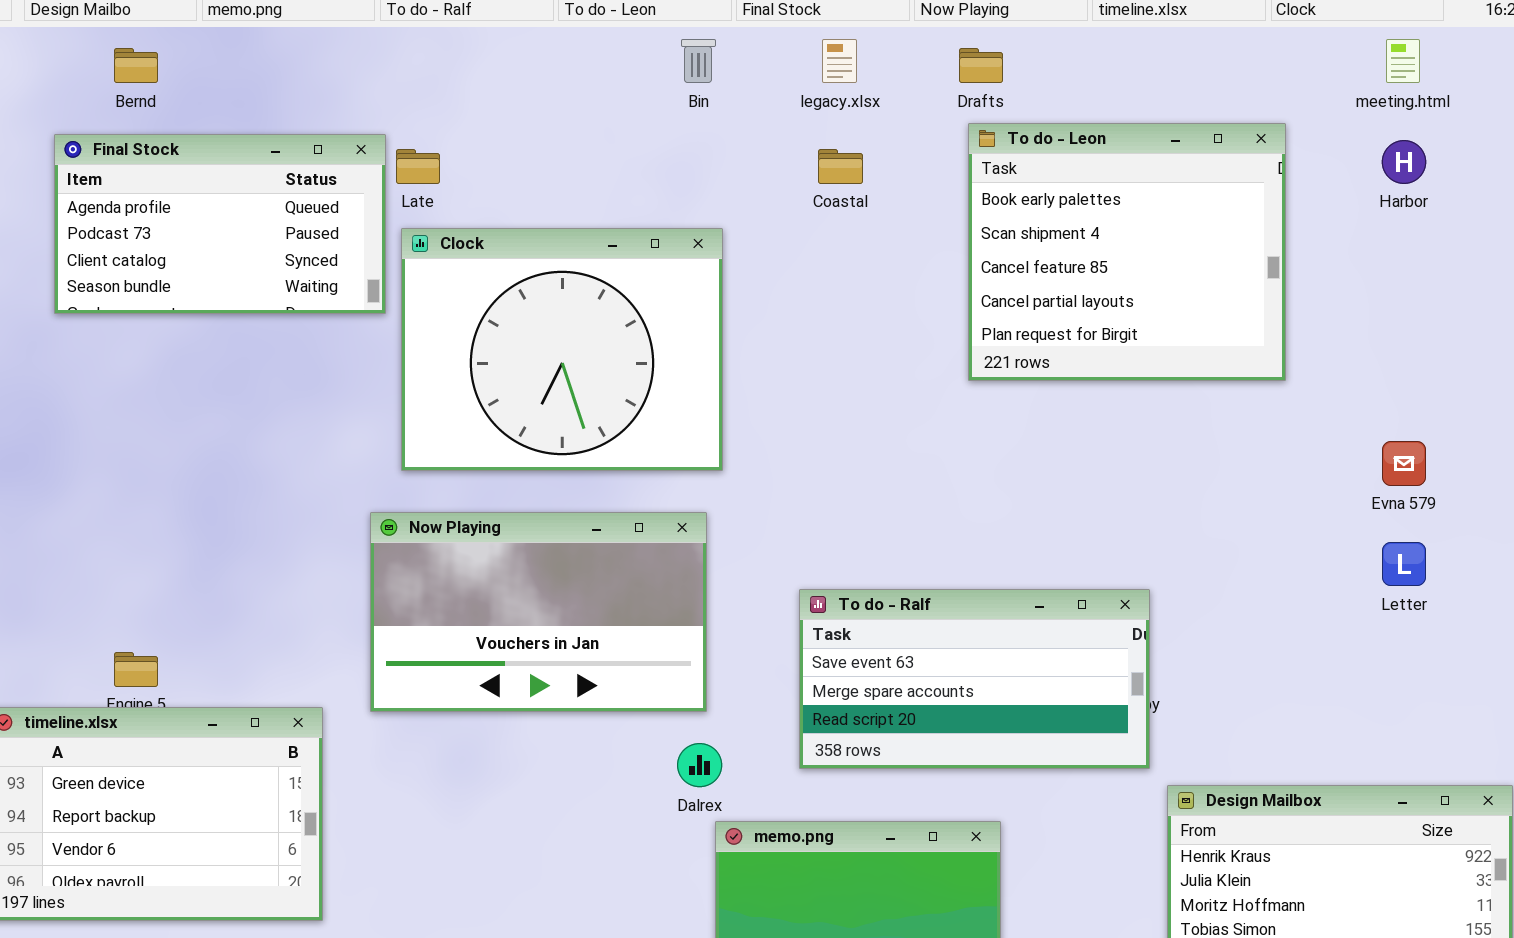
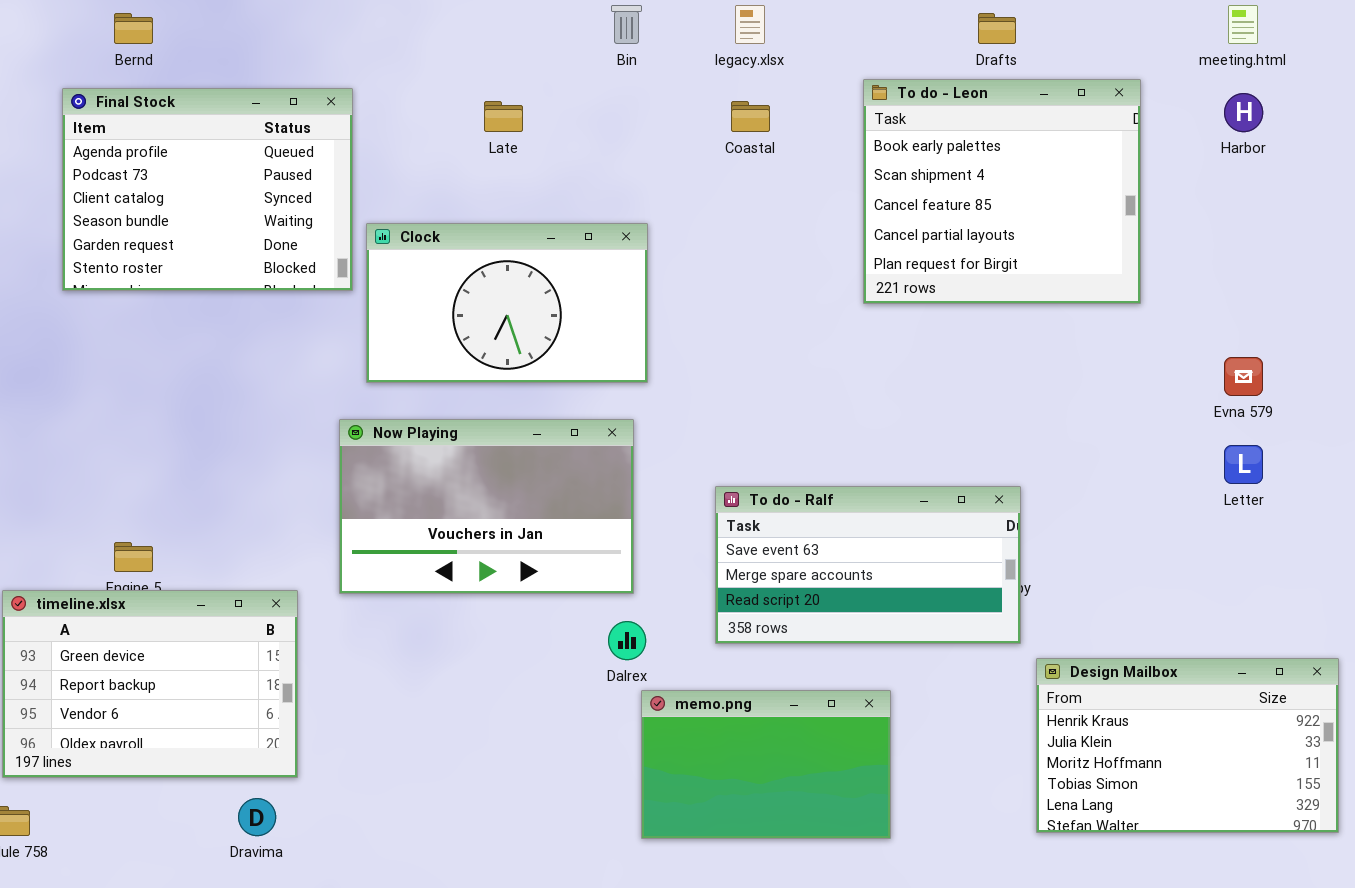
Drafts: [959,48,1003,83] -> [978,13,1016,44], moved
Final Stock: [54,134,386,314] -> [62,88,353,291], resized
Late: [396,149,440,184] -> [484,101,523,132], moved
Clock: [401,228,723,471] -> [366,223,648,383], resized

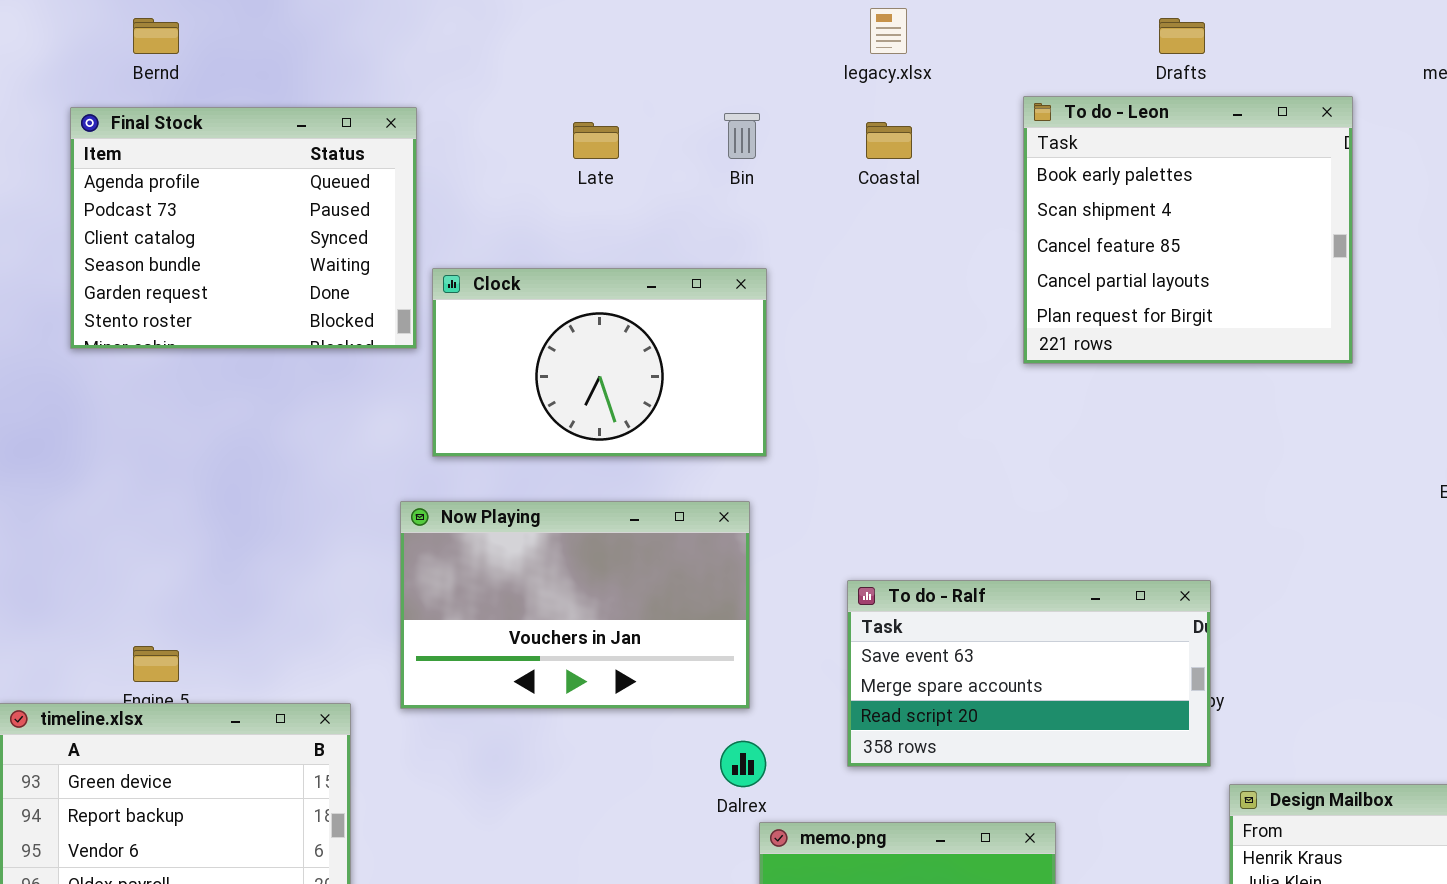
Bin: [611,5,642,44] -> [724,113,760,159], moved

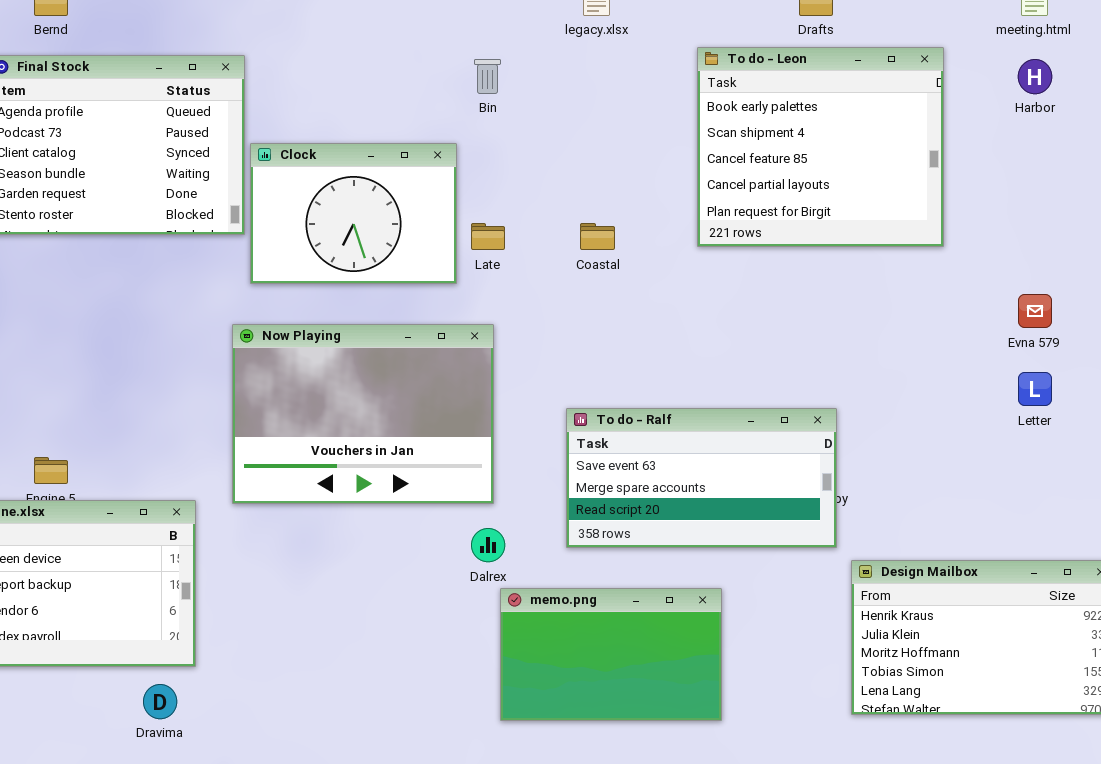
Late: [573,122,619,159] -> [471,223,505,250], moved
Coastal: [866,122,912,159] -> [580,223,615,250], moved
Clock: [432,268,767,457] -> [250,143,457,284], moved, resized
Now Playing: [400,501,750,709] -> [232,324,494,504], resized

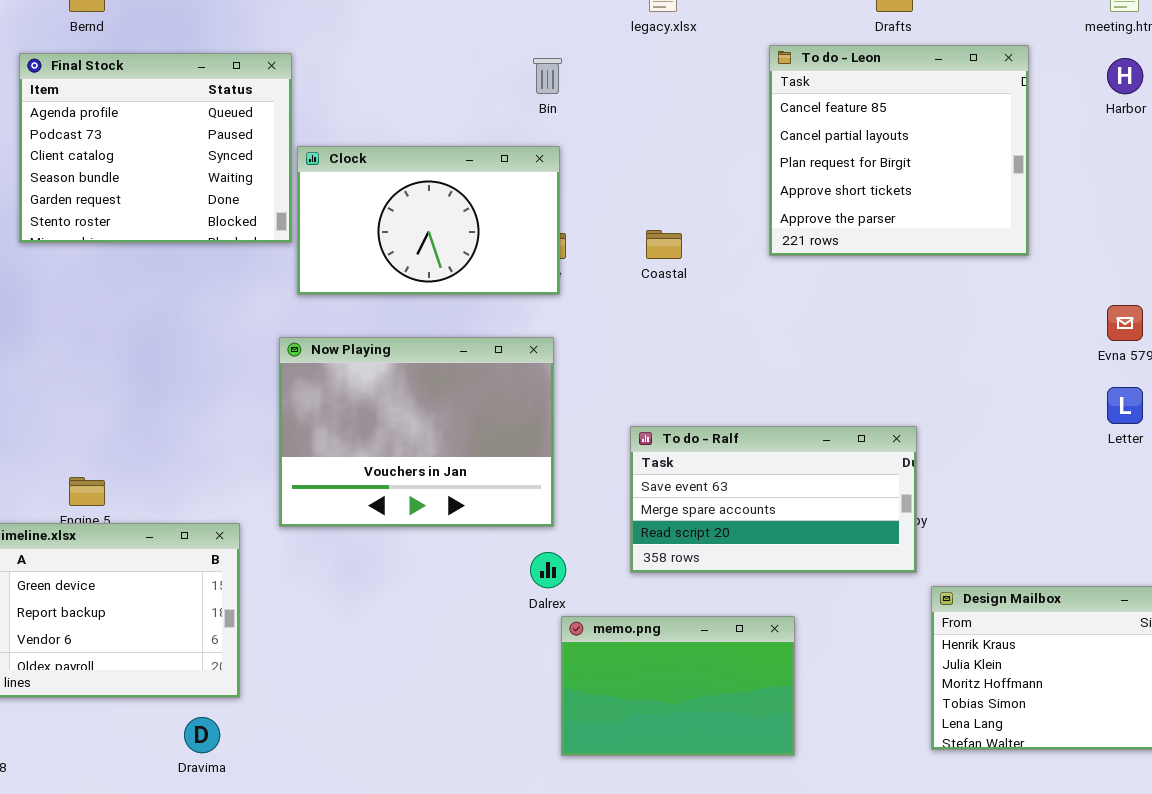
To do - Leon: [697,47,944,247] -> [769,45,1029,256], scrolled down 2 rows
Clock: [250,143,457,284] -> [297,146,560,295], resized

